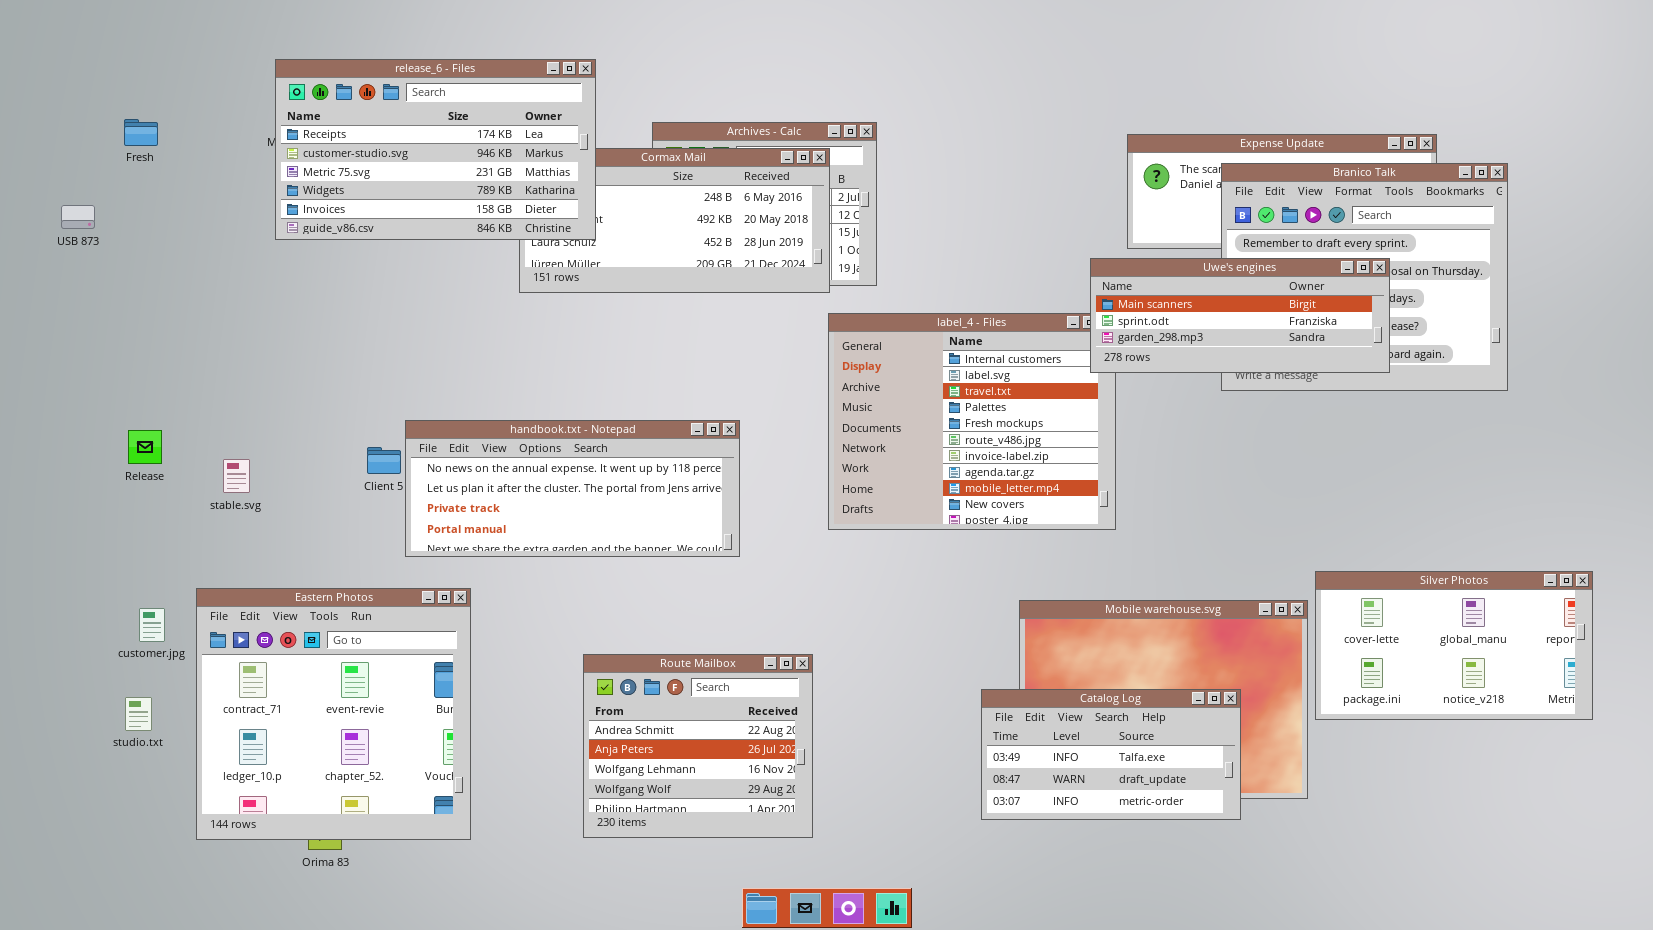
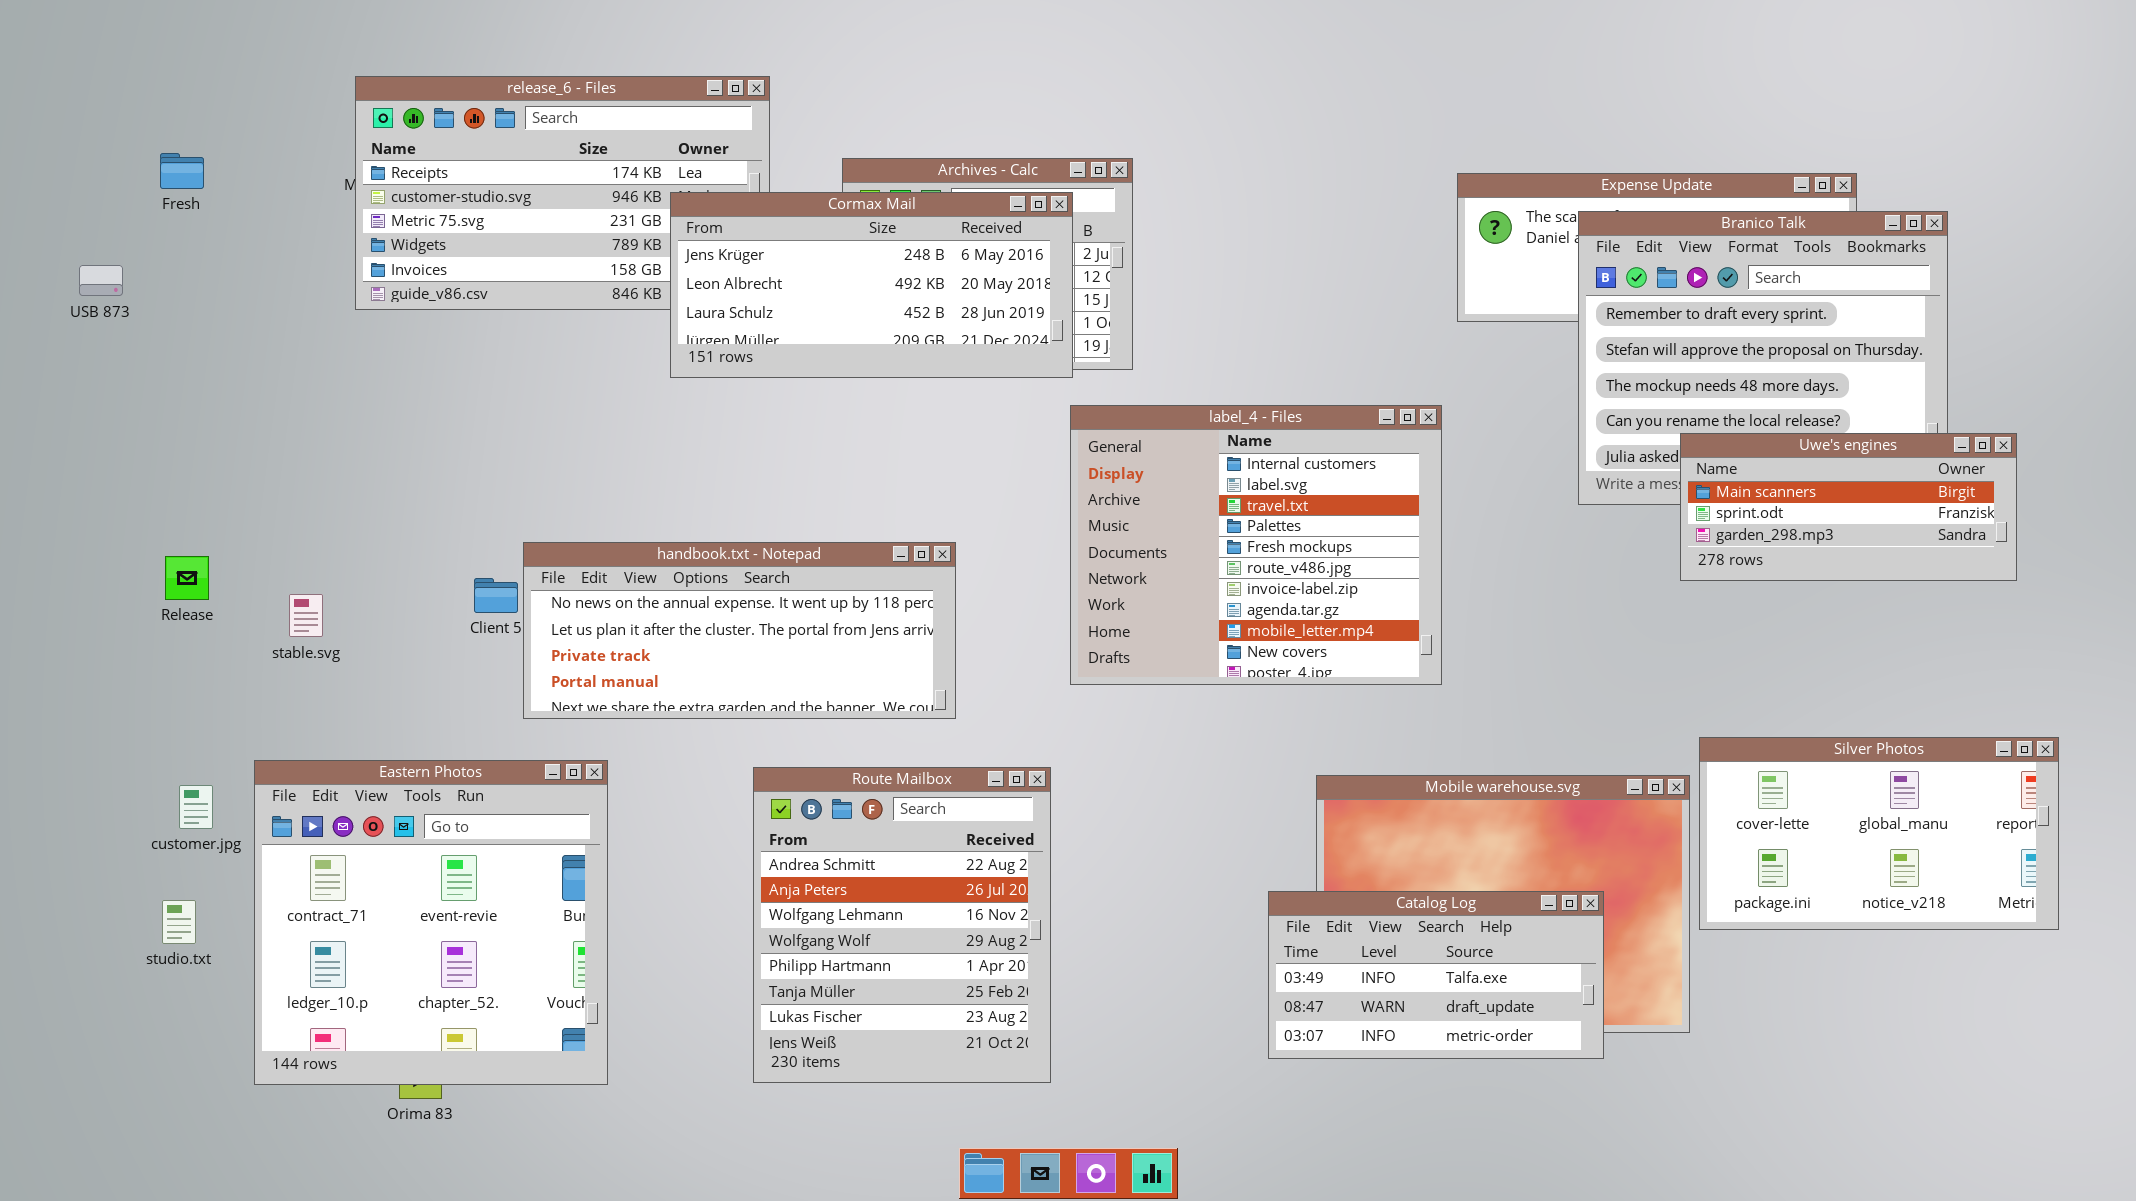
Cormax Mail: [519,148,830,293] -> [670,192,1073,378], raised
Uwe's engines: [1090,258,1390,373] -> [1680,433,2017,581], moved, resized
Route Mailbox: [583,654,813,838] -> [753,767,1051,1083], resized

